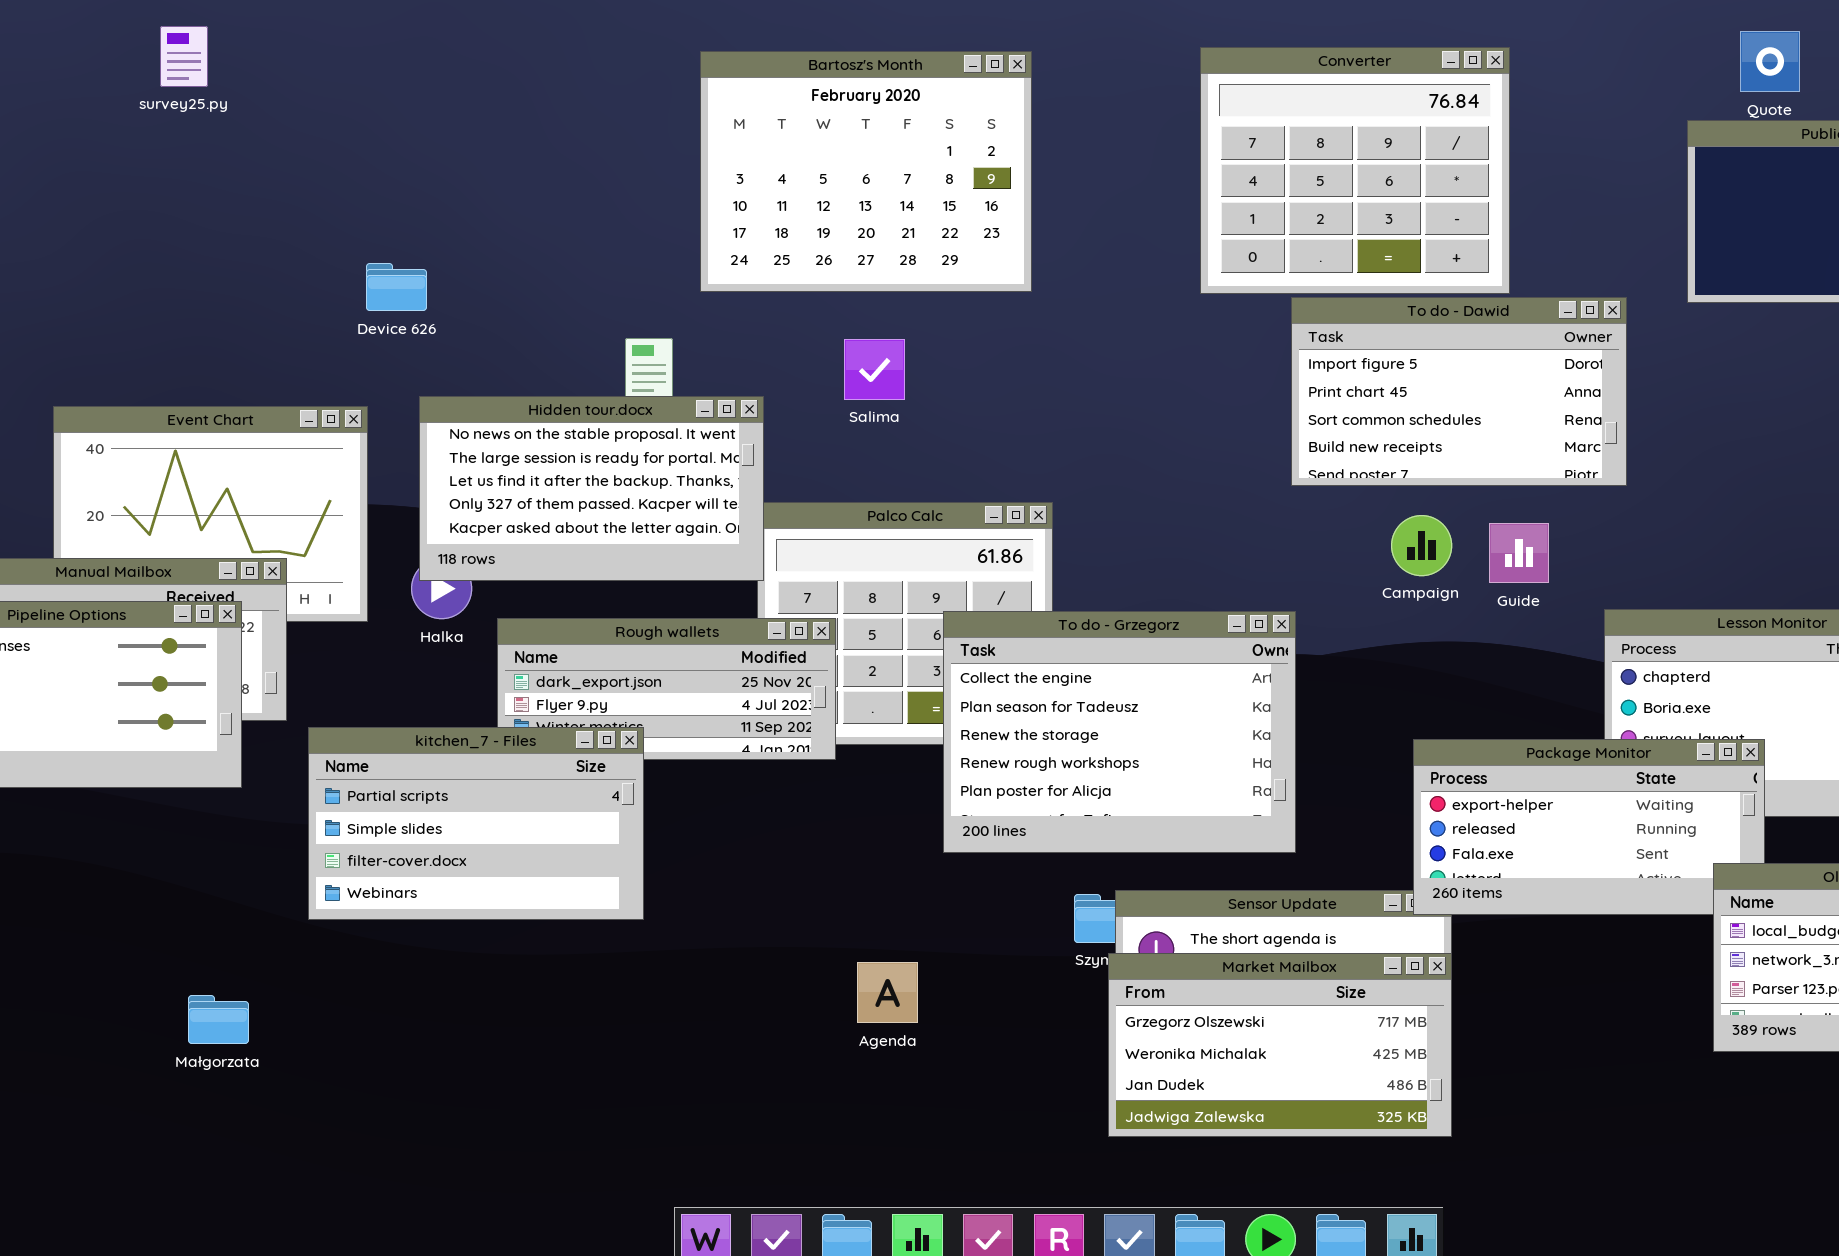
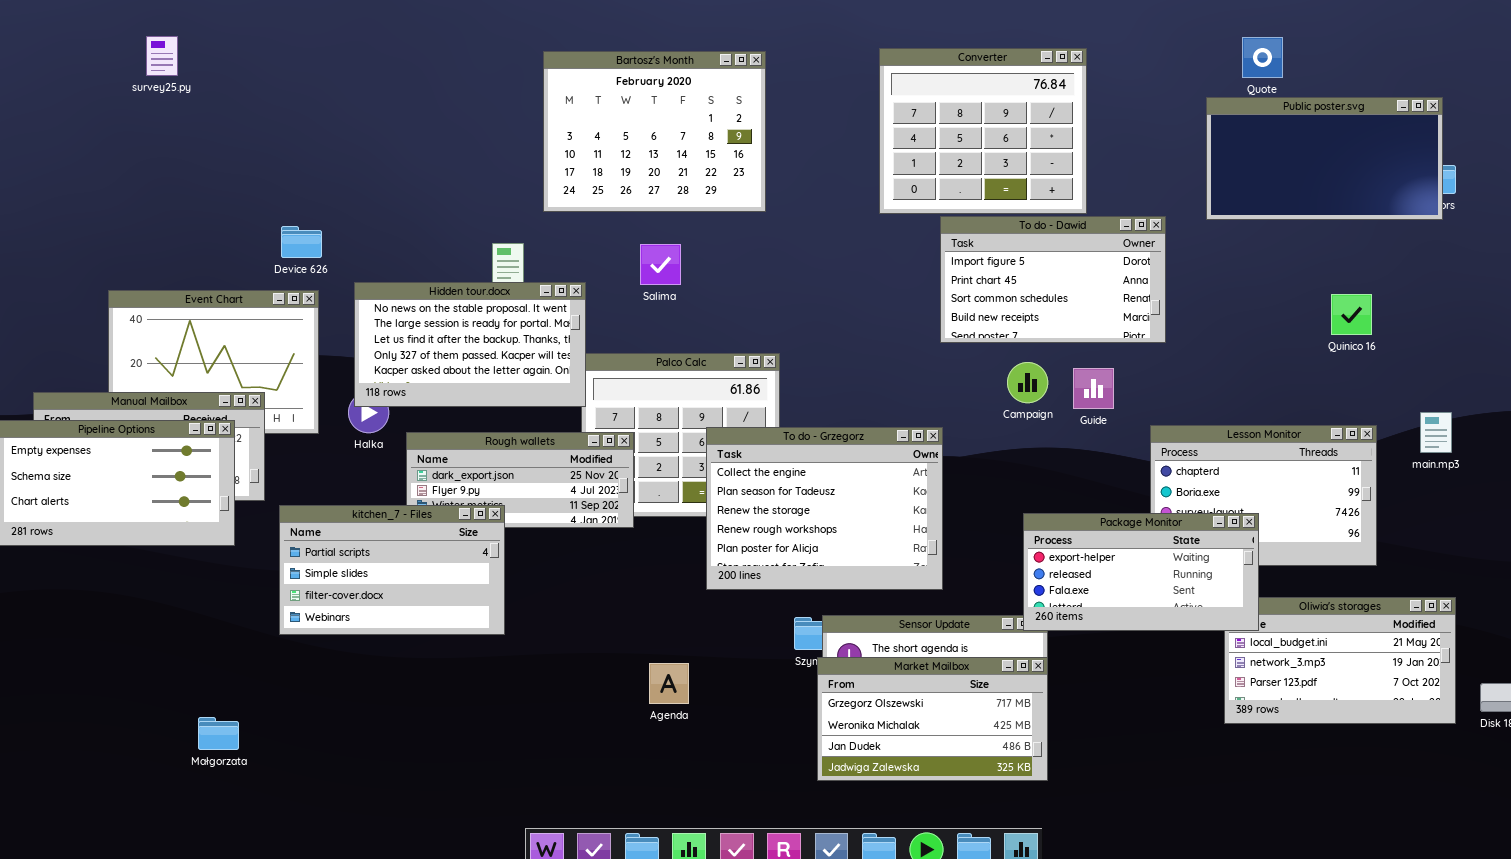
survey25.py: [160,26,208,87] -> [146,36,178,76], moved
Device 626: [366,263,427,311] -> [281,226,322,258], moved
Package Monitor: [1413,739,1765,915] -> [1023,513,1259,631], raised
Małgorzata: [188,995,249,1044] -> [198,717,239,750], moved

